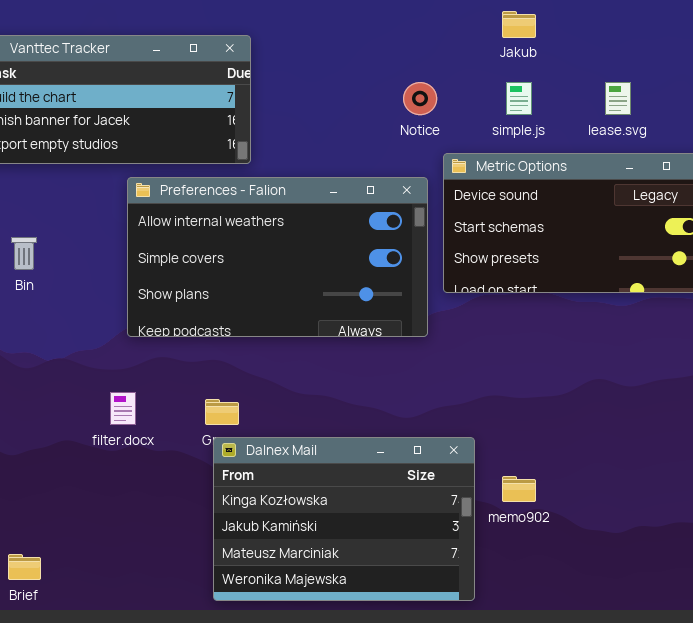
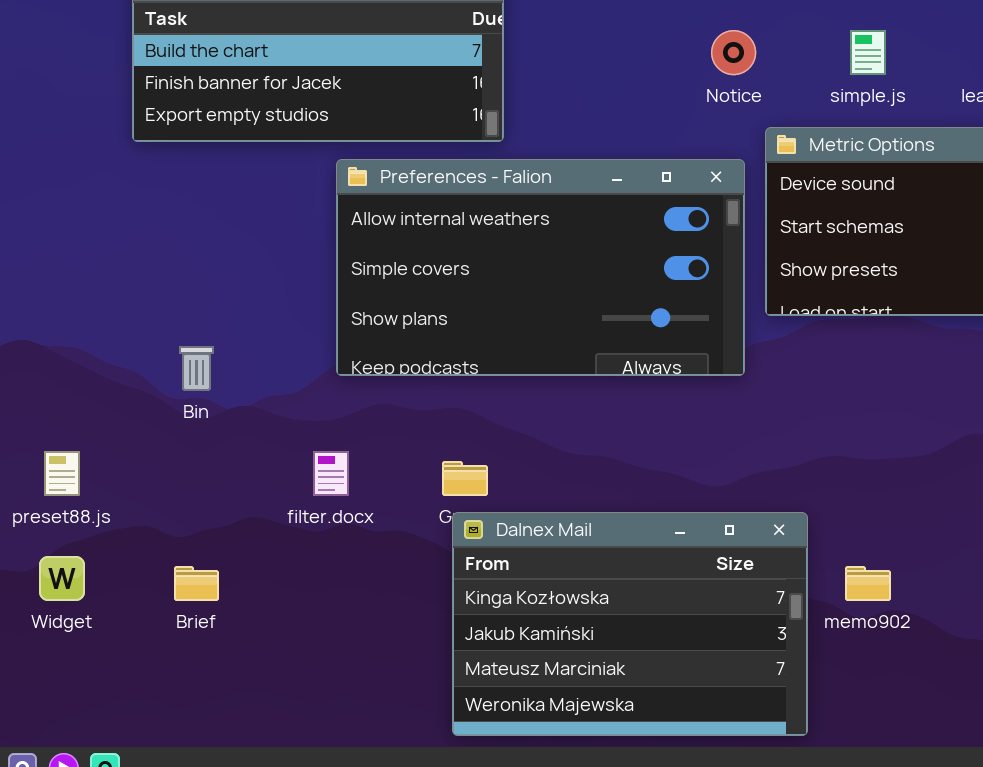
Bin: [11,237,37,270] -> [179,346,214,391], moved
Brief: [8,554,41,580] -> [174,566,219,601], moved

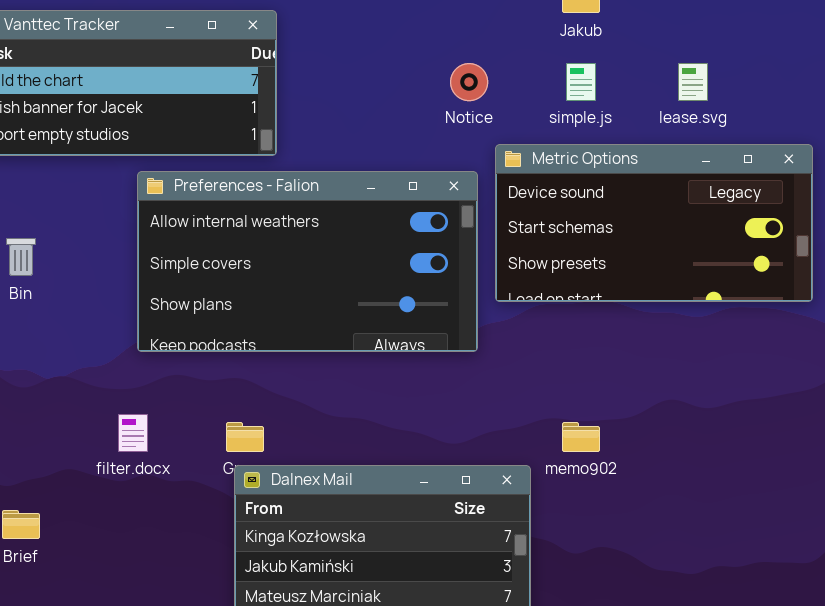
Bin: [179,346,214,391] -> [6,238,36,276], moved
memo902: [845,566,891,601] -> [562,422,600,452], moved

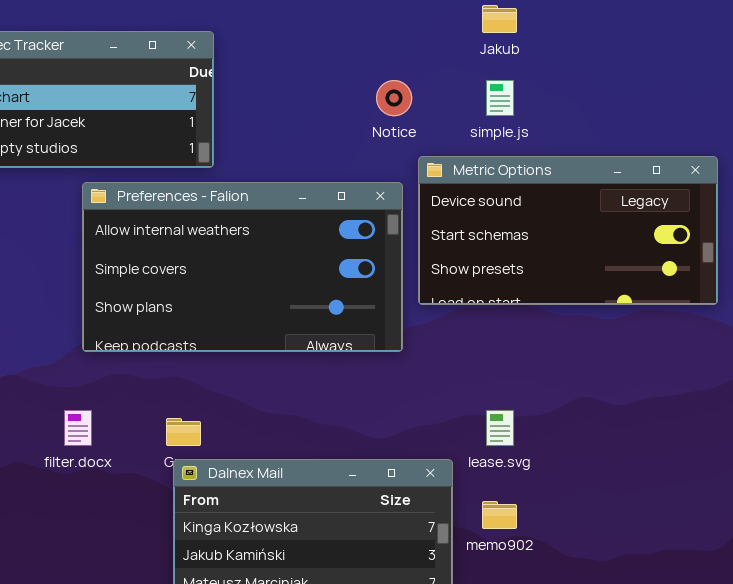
lease.svg: [678,63,708,101] -> [486,410,514,446], moved
memo902: [562,422,600,452] -> [482,501,517,529], moved

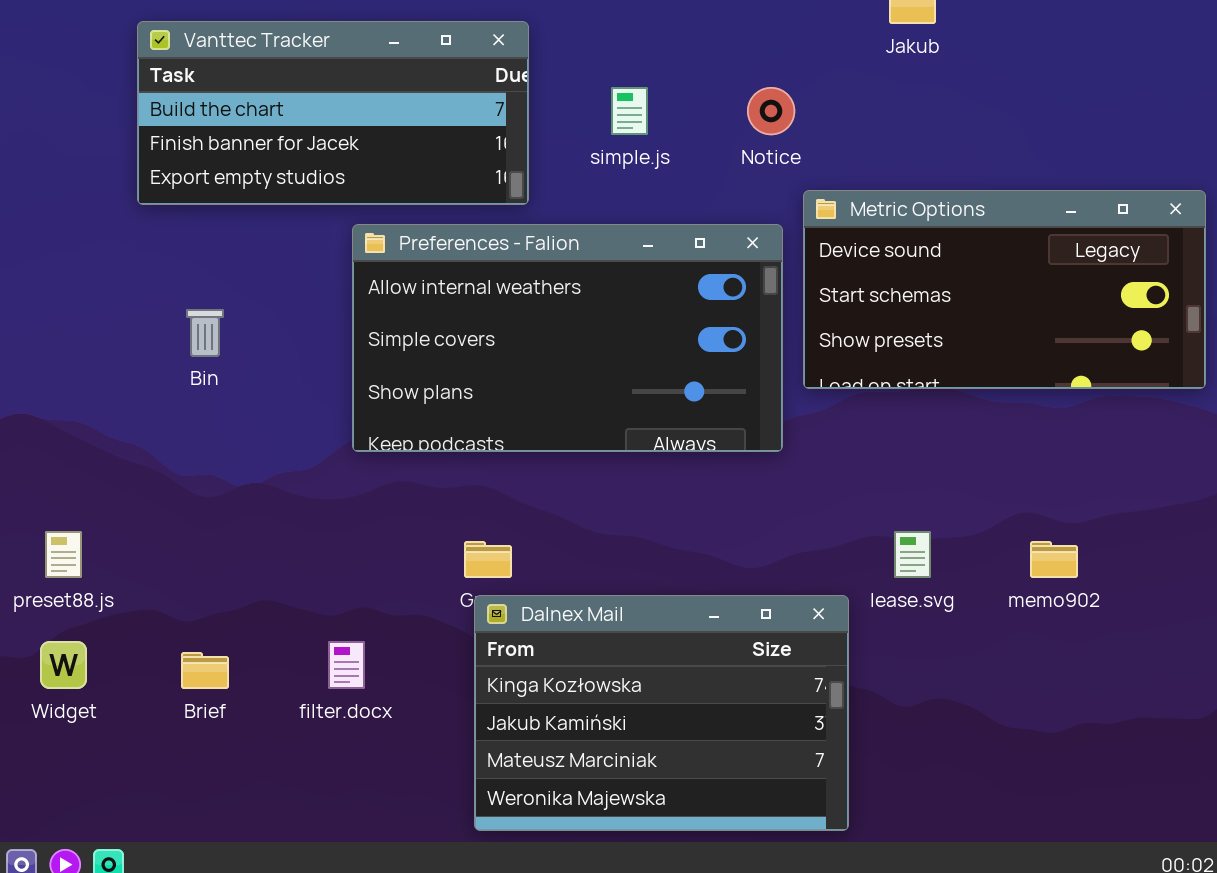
simple.js: [486,80,514,116] -> [611,87,648,135], moved
filter.docx: [64,410,92,446] -> [328,641,365,689], moved
memo902: [482,501,517,529] -> [1030,541,1078,578], moved

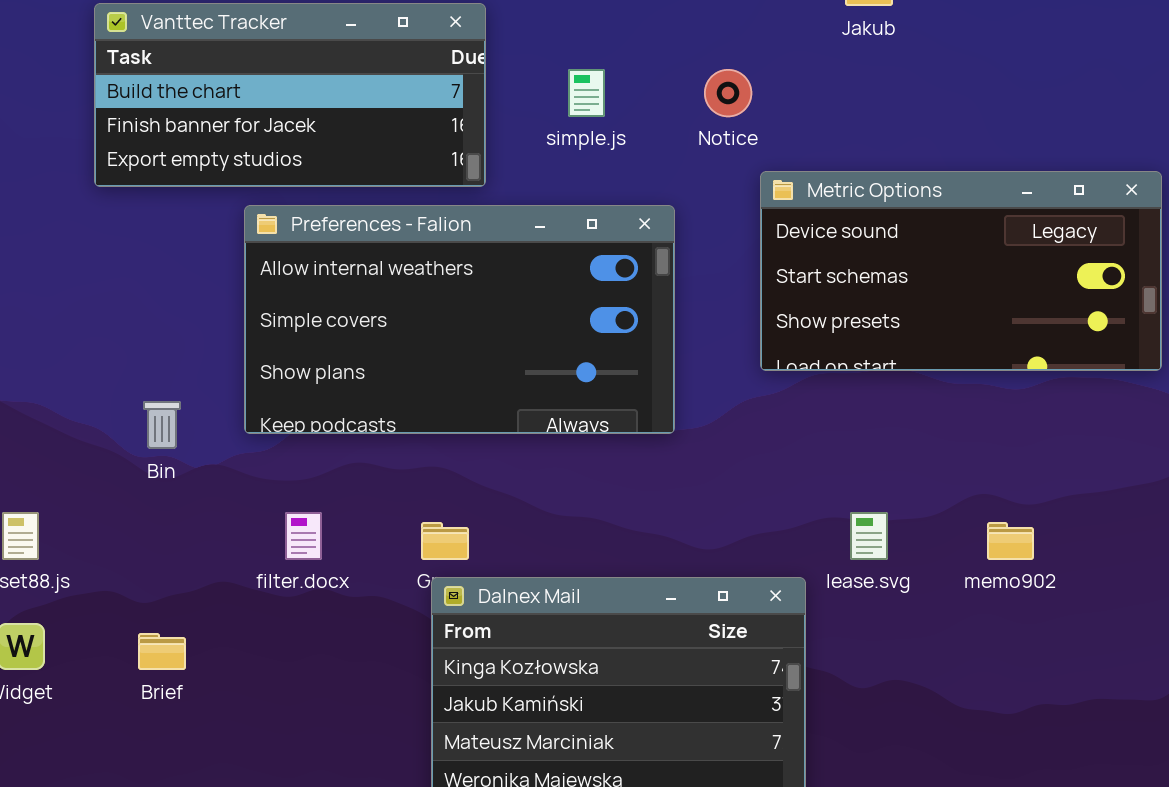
Preferences - Falion: [352,224,783,452] -> [244,205,675,434], moved
Bin: [186,309,224,357] -> [143,401,181,449], moved
filter.docx: [328,641,365,689] -> [285,512,322,560], moved

